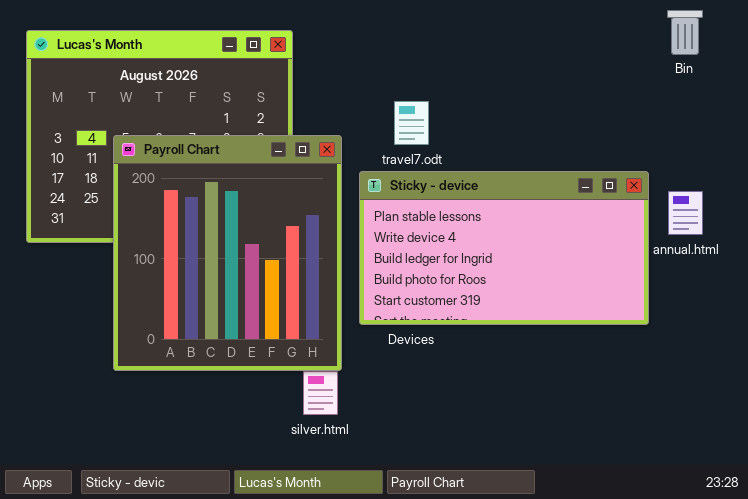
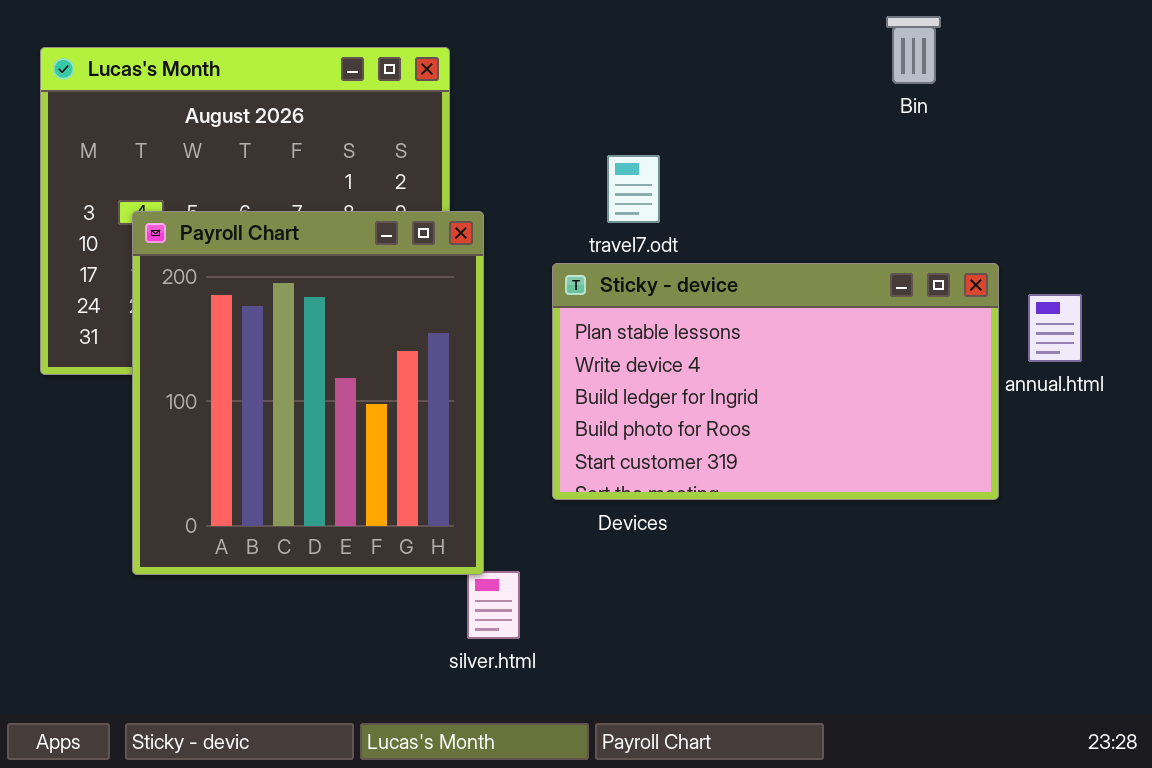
Bin: [667,10,703,55] -> [886,16,941,84], moved
Payroll Chart: [113,135,342,371] -> [132,211,484,575], moved

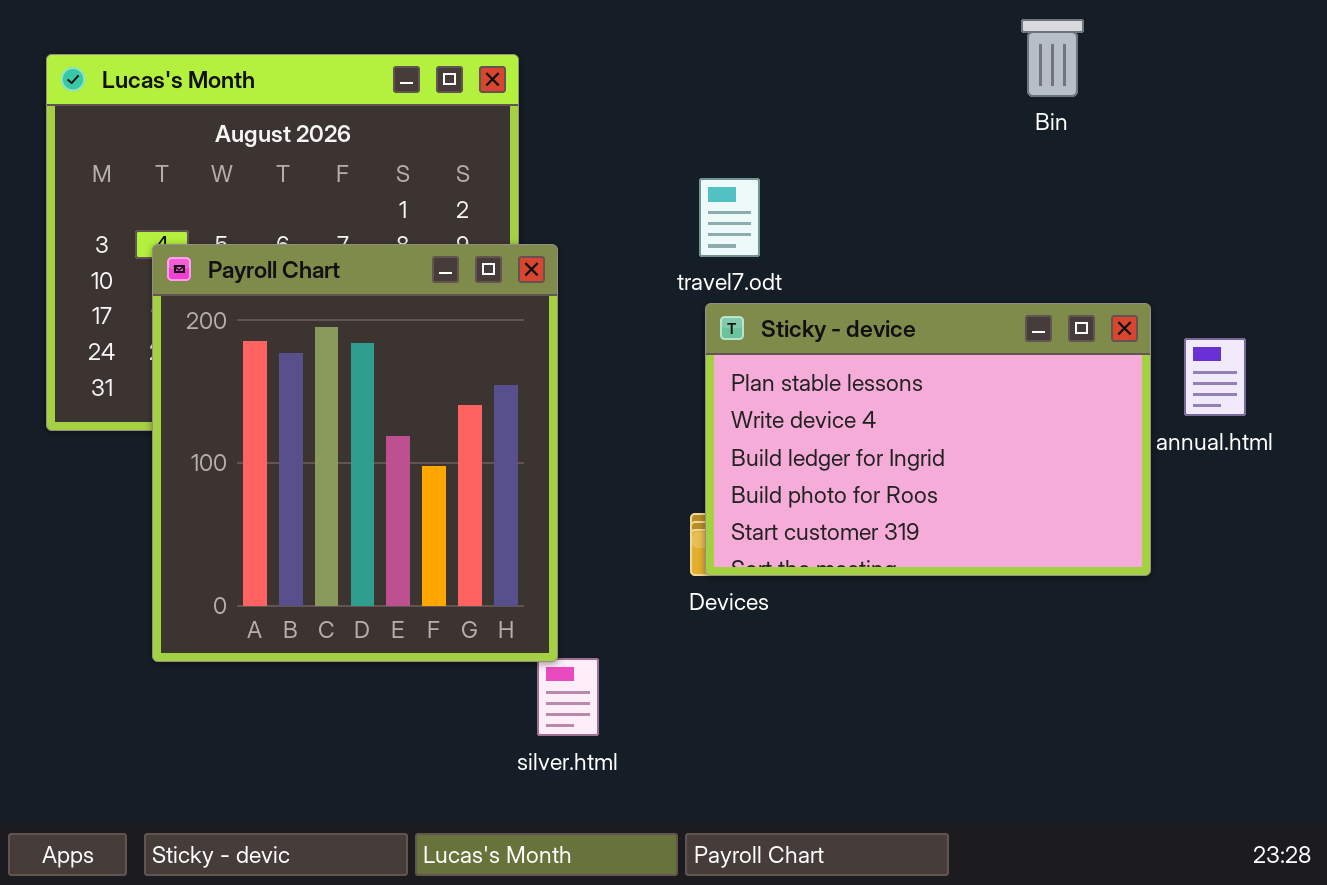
Sticky - device: [552,263,999,500] -> [705,303,1151,576], resized

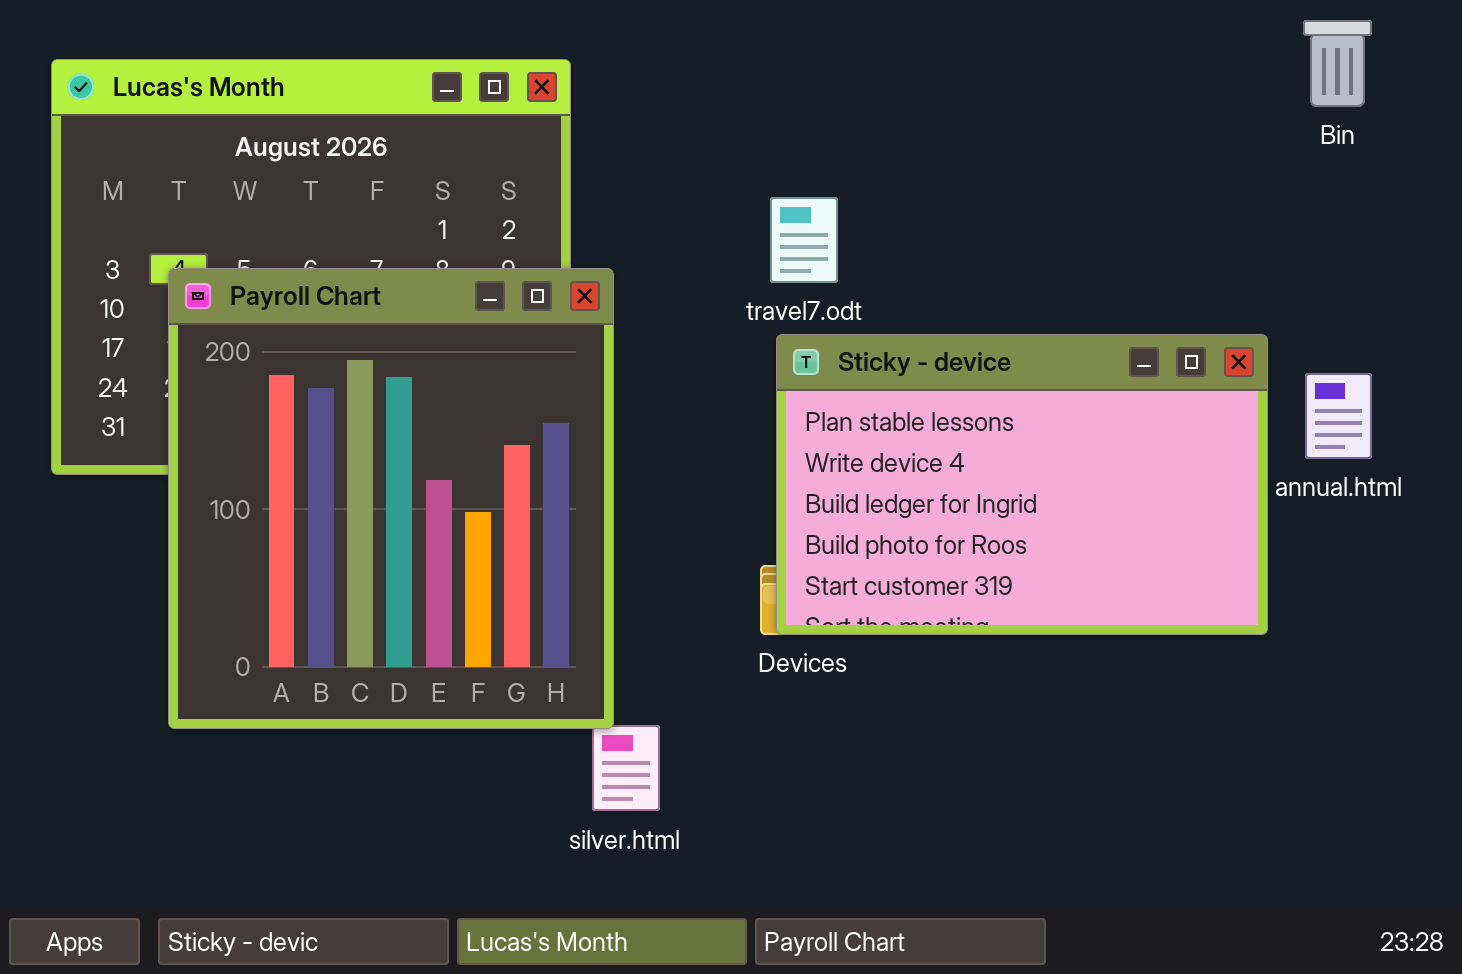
Bin: [1021,19,1084,97] -> [1303,20,1372,107], moved

